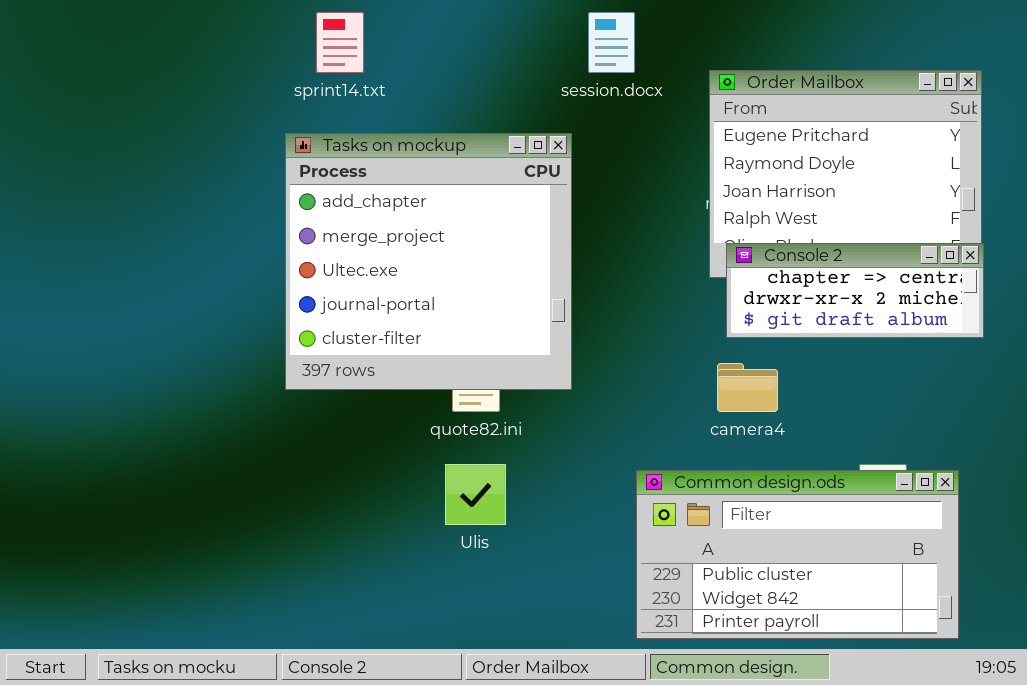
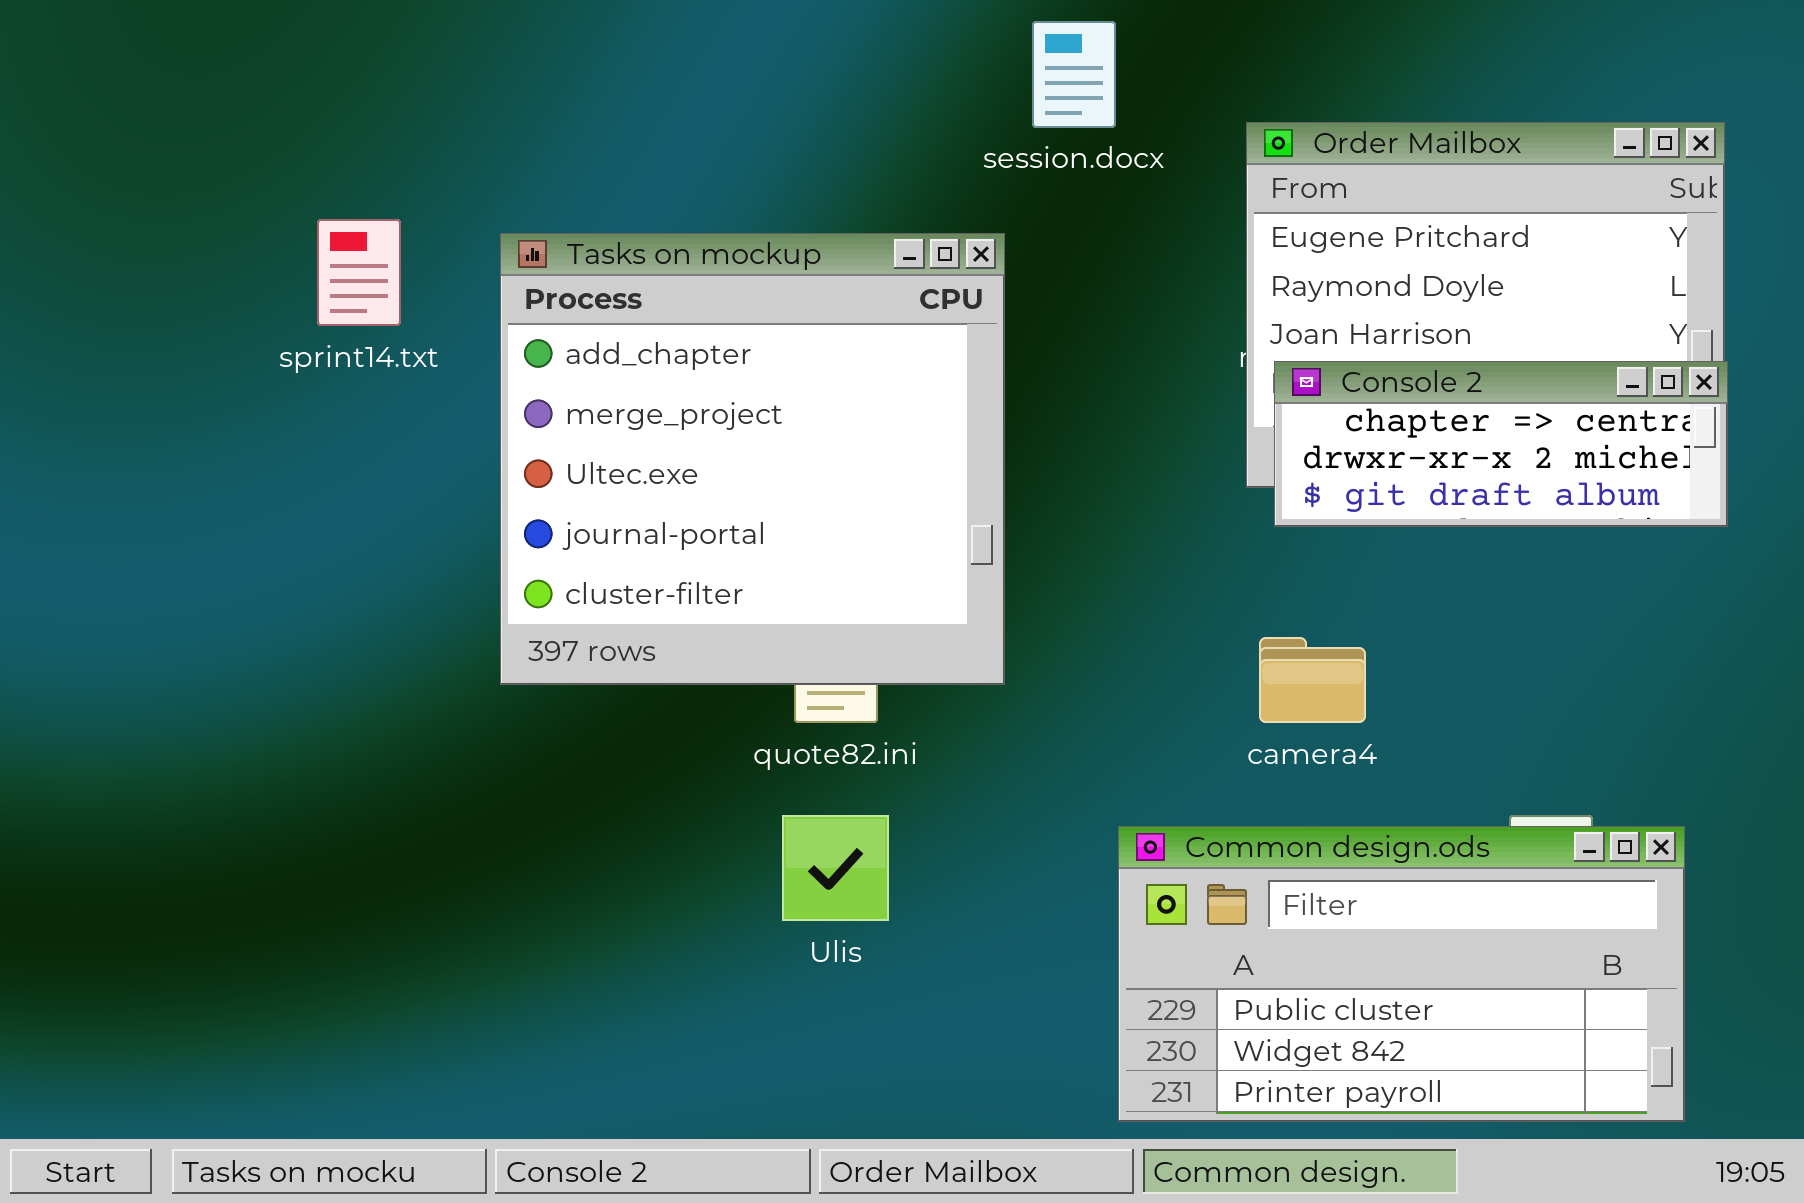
sprint14.txt: [316,12,364,73] -> [317,219,401,326], moved
Console 2: [726,243,984,338] -> [1274,361,1728,527], moved

